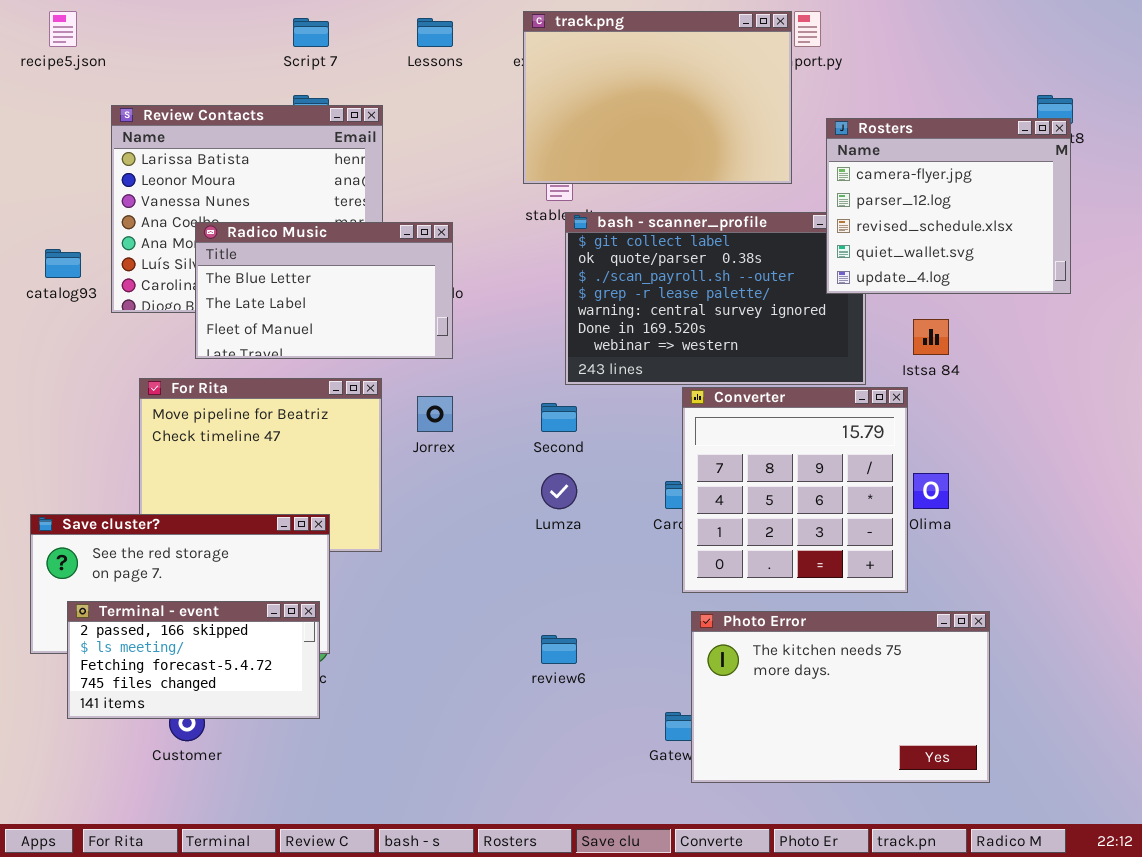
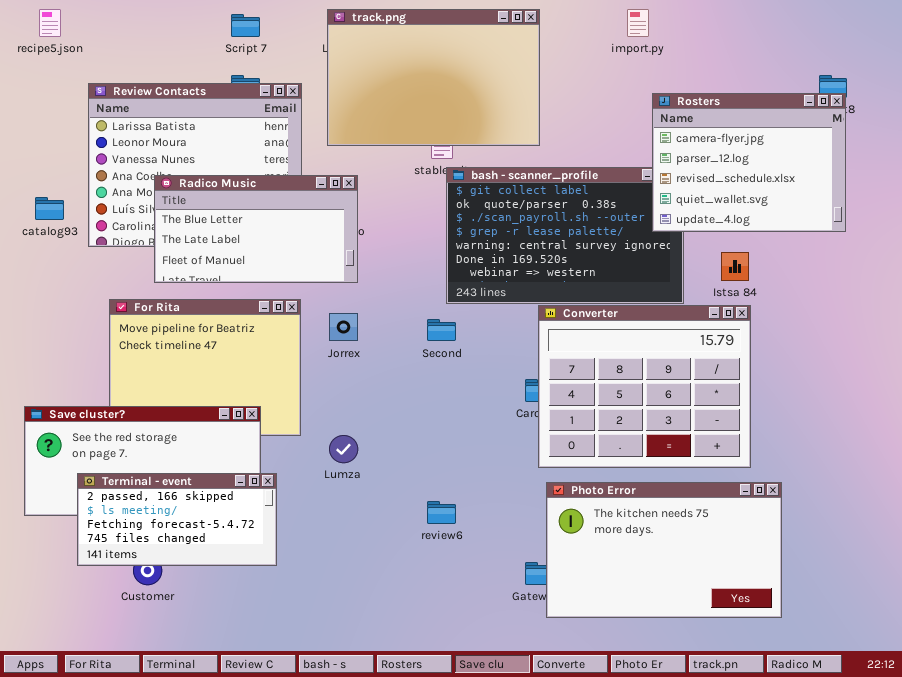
track.png: [523,11,792,184] -> [327,9,540,146], moved
Converter: [682,387,908,593] -> [538,305,751,468], resized
Lumza: [541,473,577,509] -> [329,435,358,463], moved
Terminal - event: [67,601,320,719] -> [77,473,277,566], moved

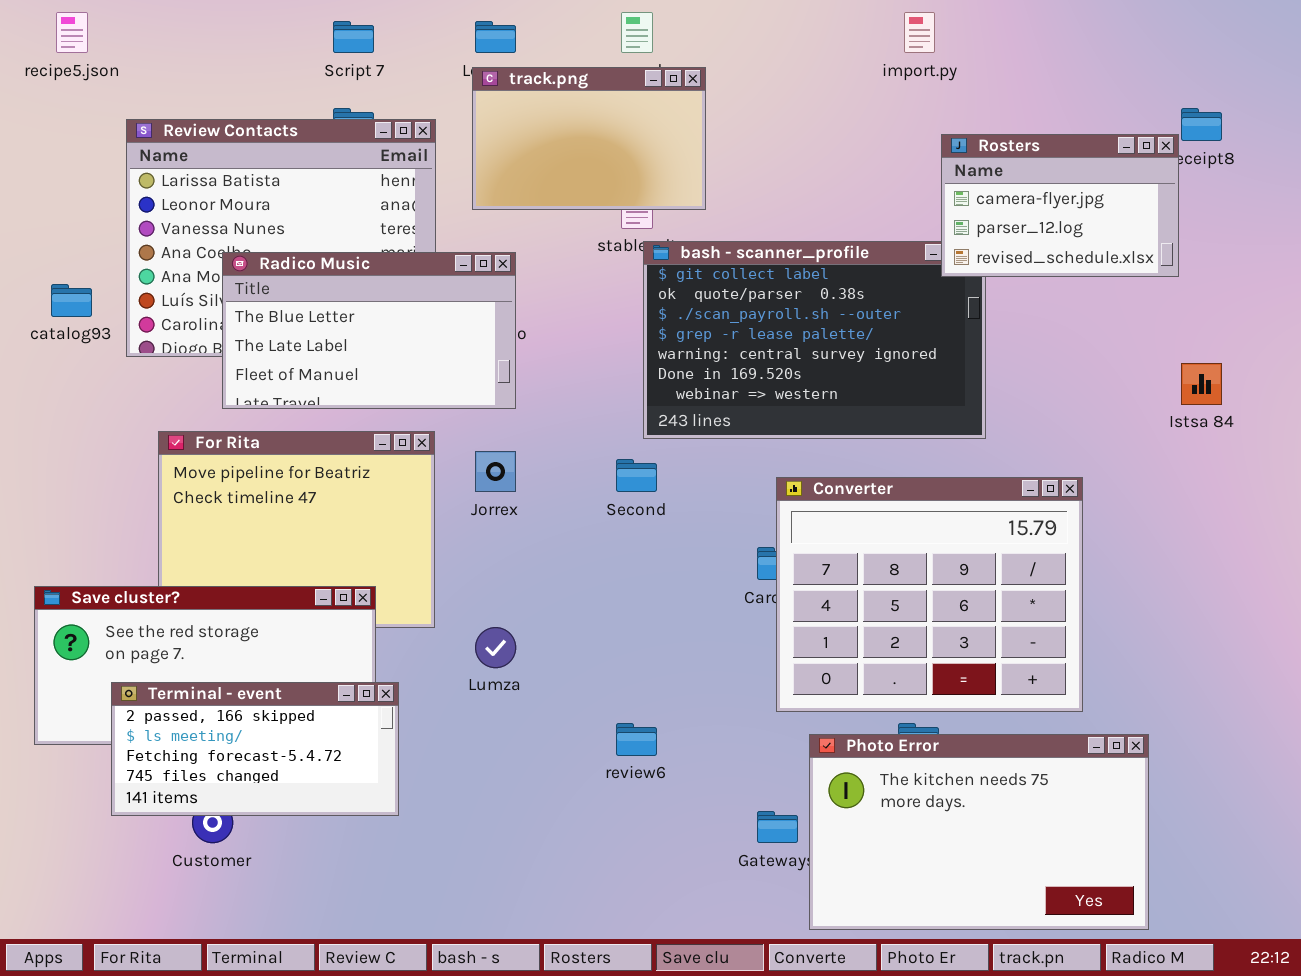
track.png: [327,9,540,146] -> [472,67,706,210], resized
Rosters: [652,93,846,232] -> [941,134,1179,277], resized
Istsa 84: [721,252,749,281] -> [1181,363,1222,405], moved
Converter: [538,305,751,468] -> [776,477,1083,712], moved
Photo Error: [546,482,782,618] -> [809,734,1149,930], moved

